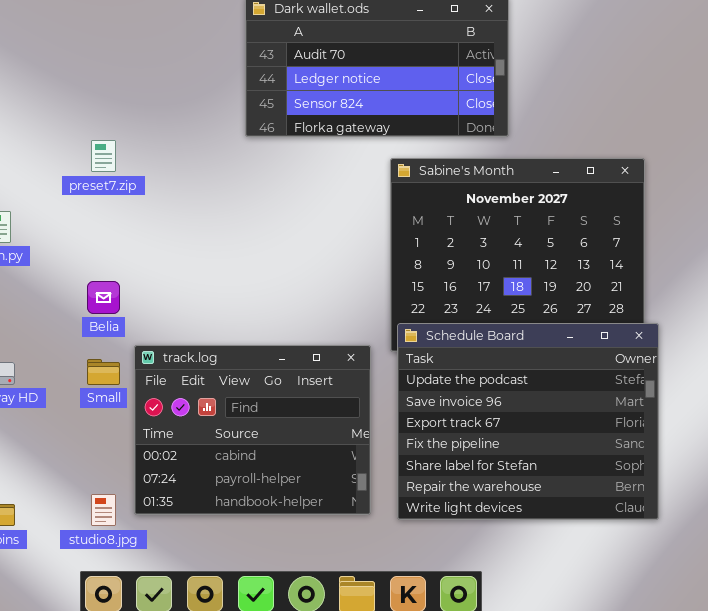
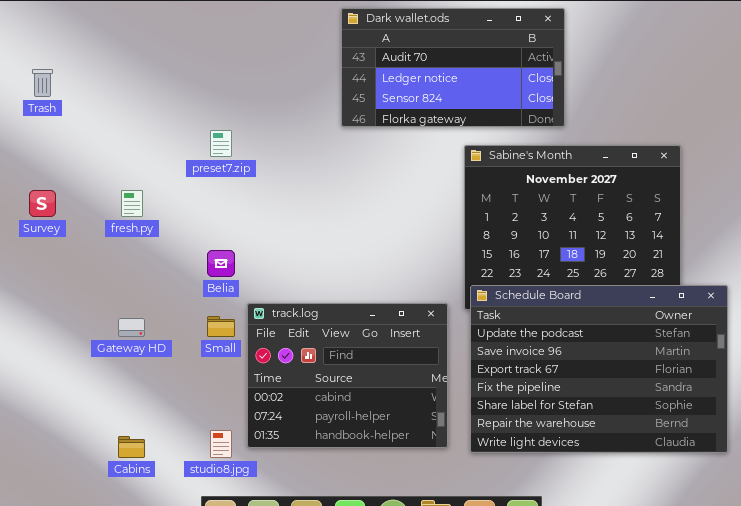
Schedule Board: [397,323,659,520] -> [470,285,728,453], resized

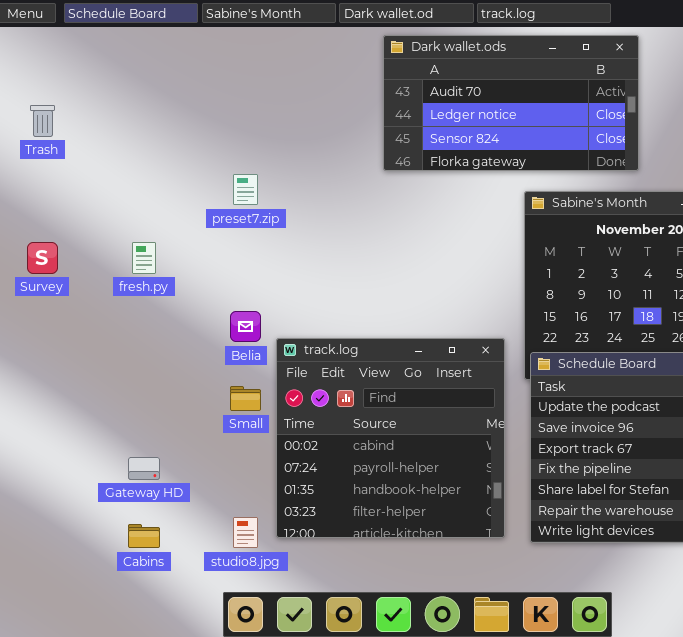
track.log: [247,303,448,448] -> [276,338,505,538], resized
Gateway HD: [118,318,145,337] -> [128,457,160,480], moved

